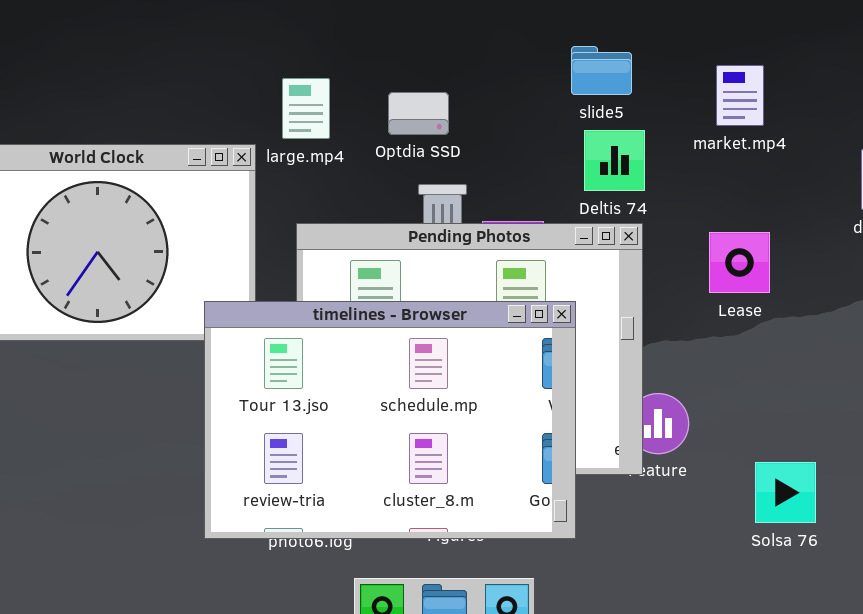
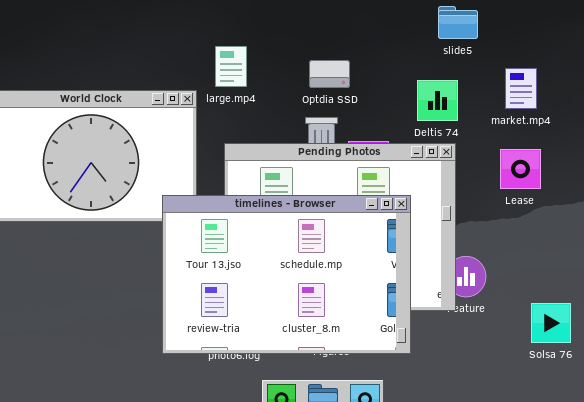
slide5: [571,46,632,95] -> [438,6,478,39], moved
market.mp4: [716,65,764,126] -> [505,68,537,109], moved
Optdia SSD: [388,92,449,135] -> [309,60,350,88], moved

